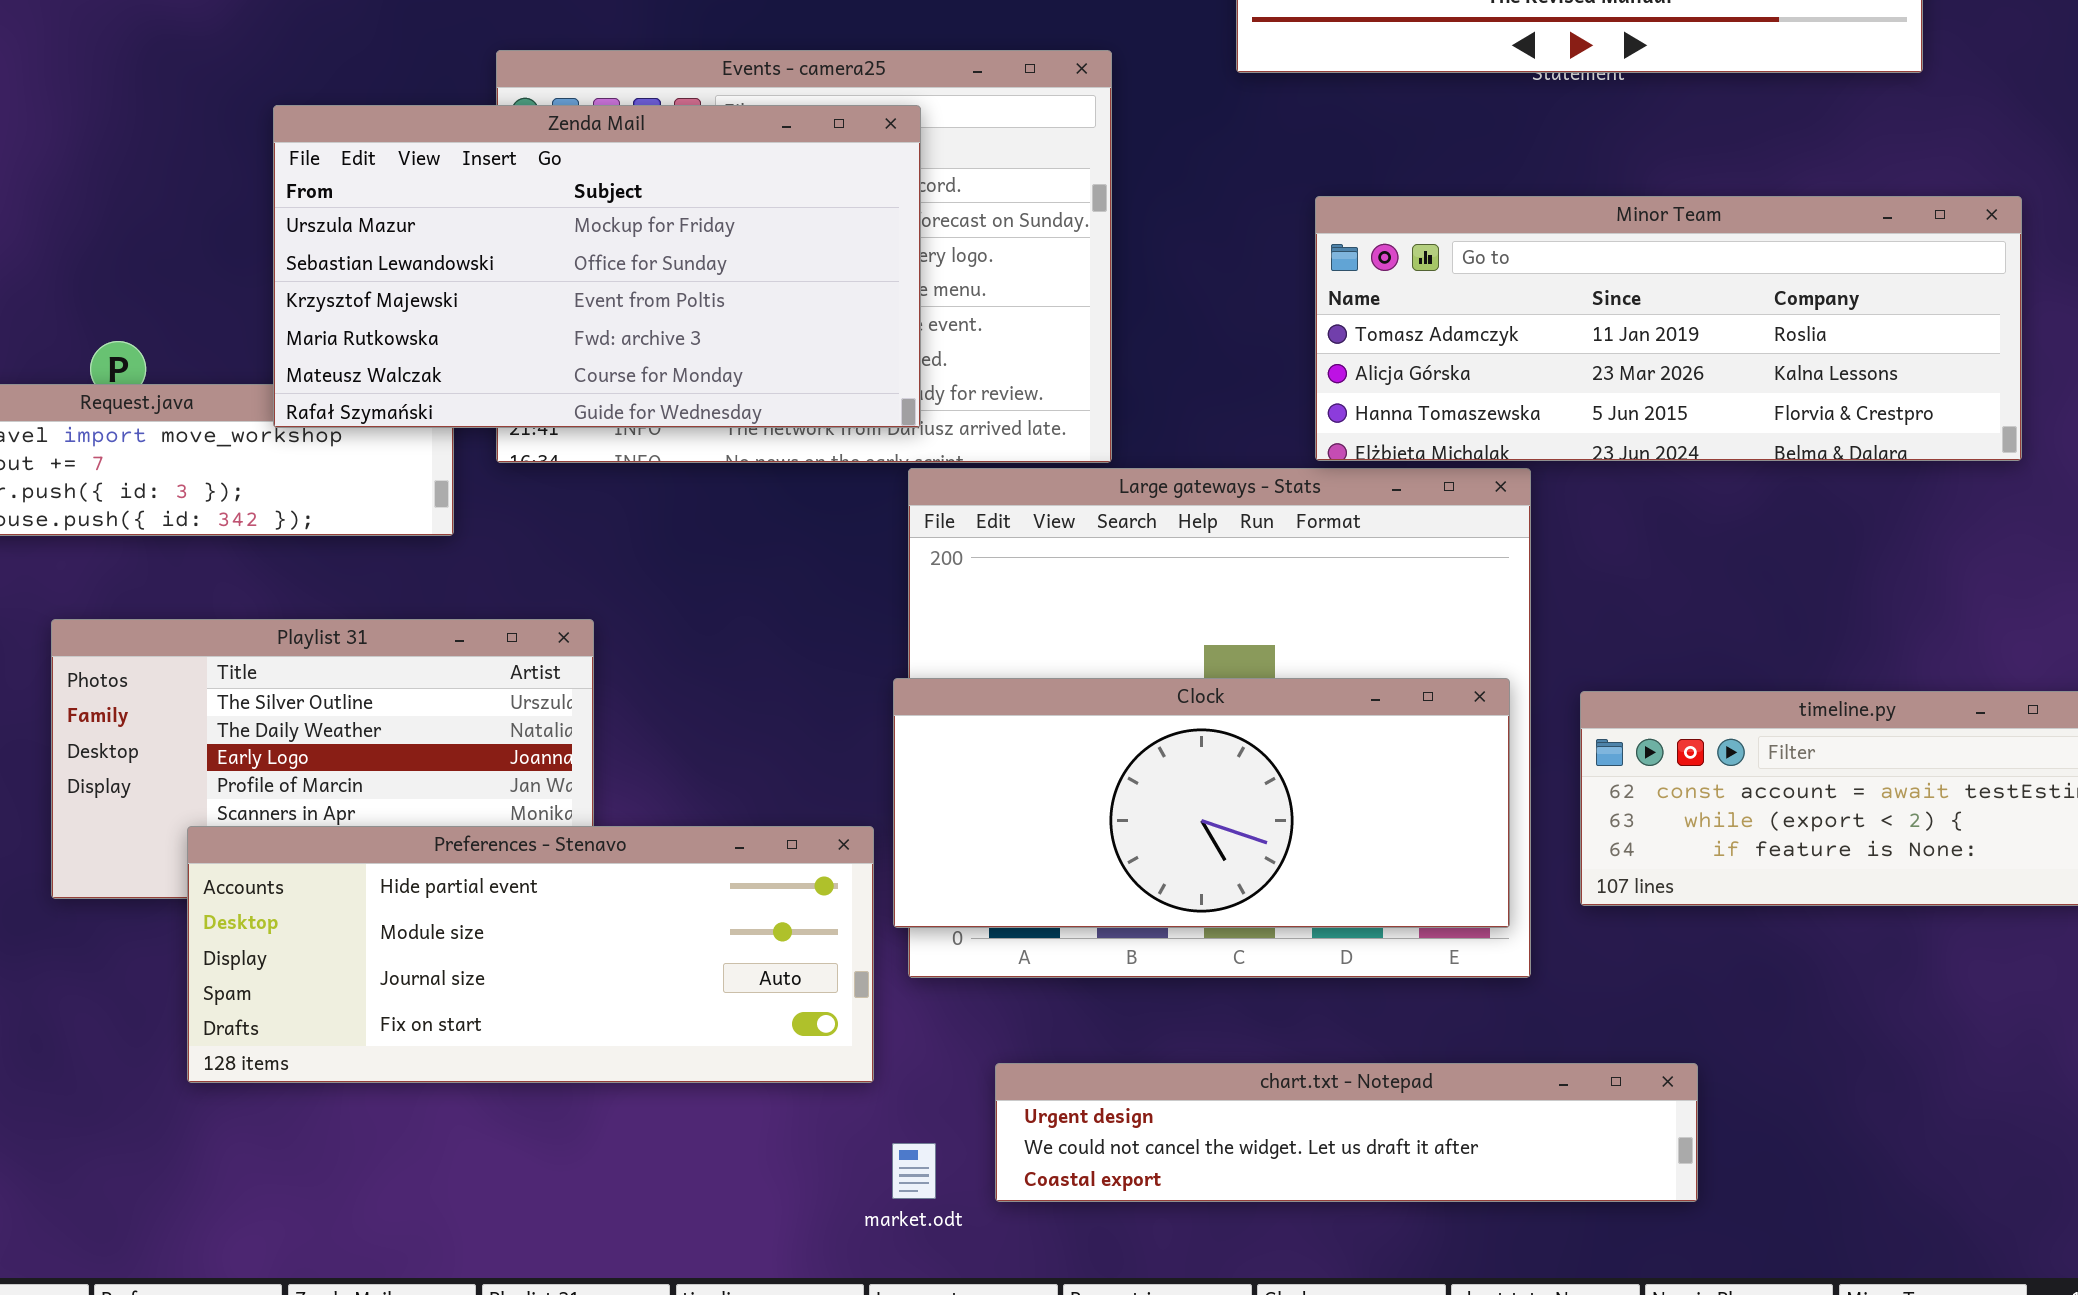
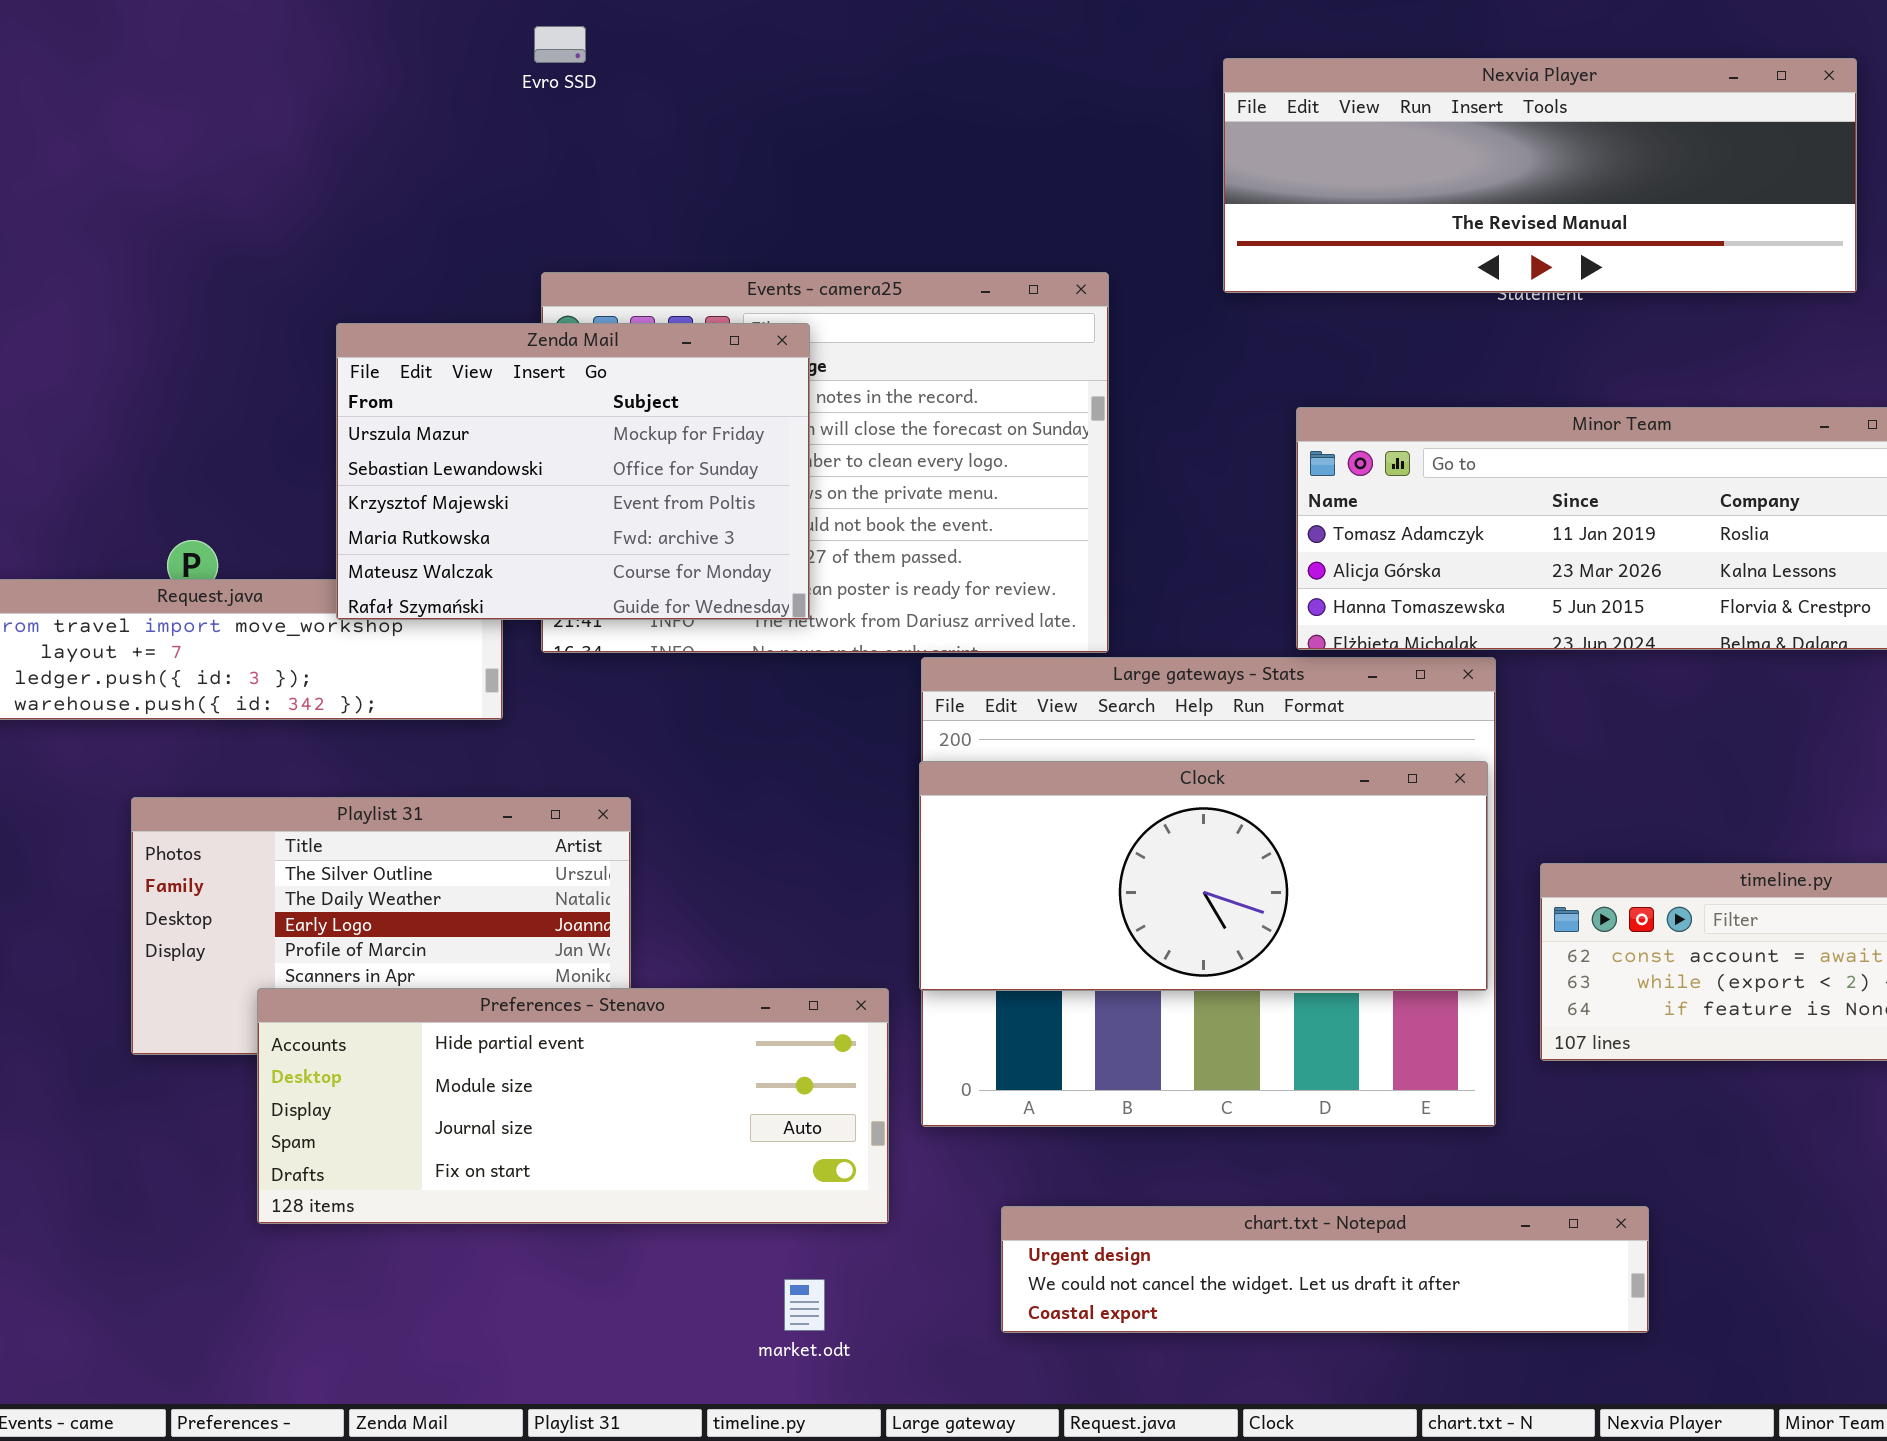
Zenda Mail: [273,105,921,428] -> [336,323,810,620], resized
Clock: [893,678,1510,928] -> [919,761,1488,991], moved
market.odt: [892,1143,936,1199] -> [784,1279,825,1331], moved

